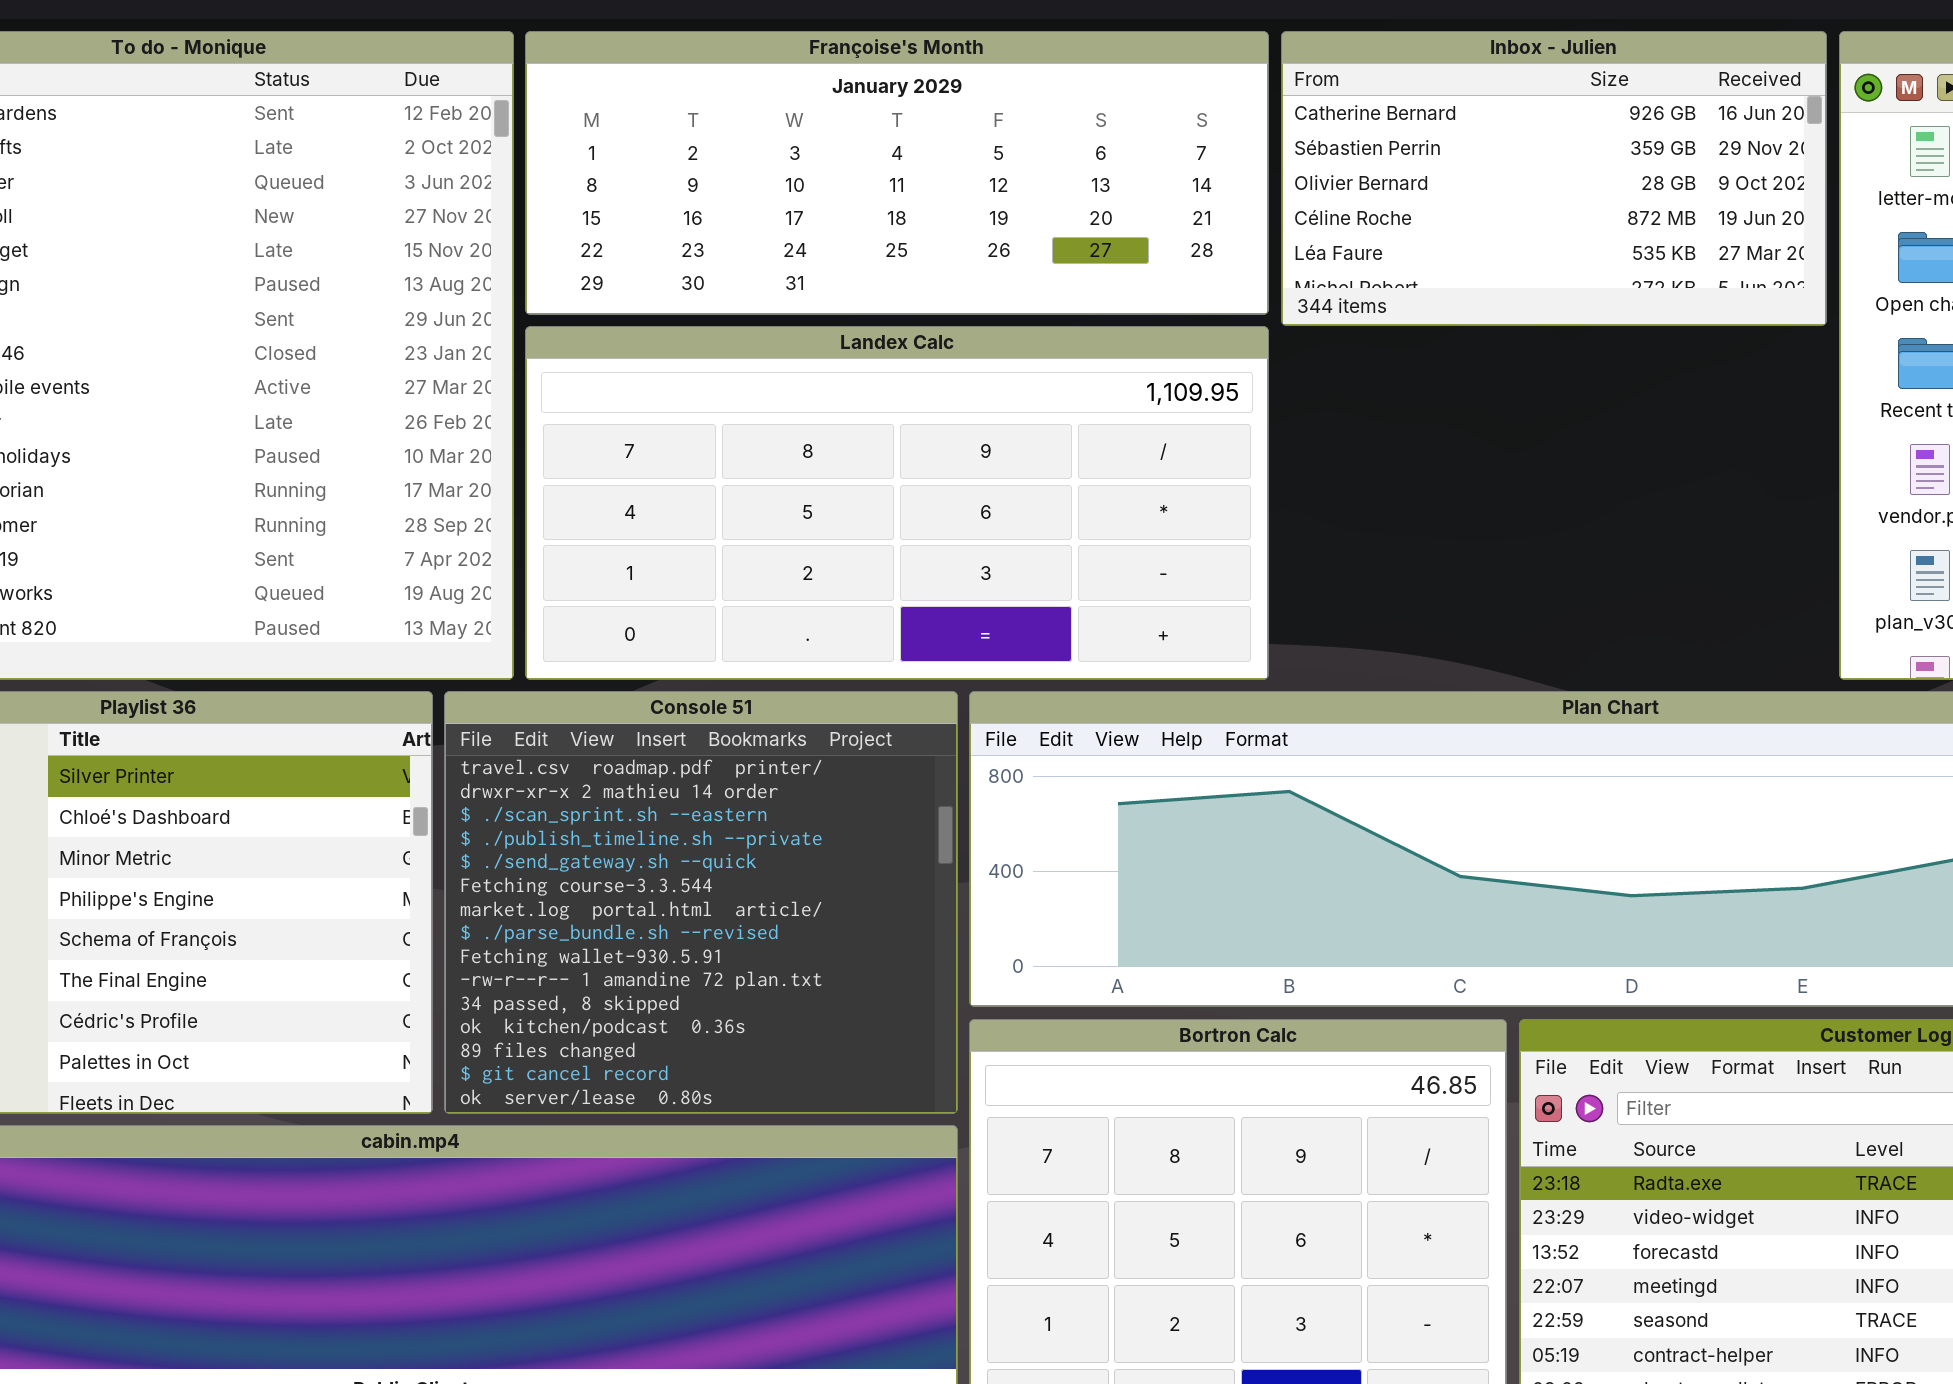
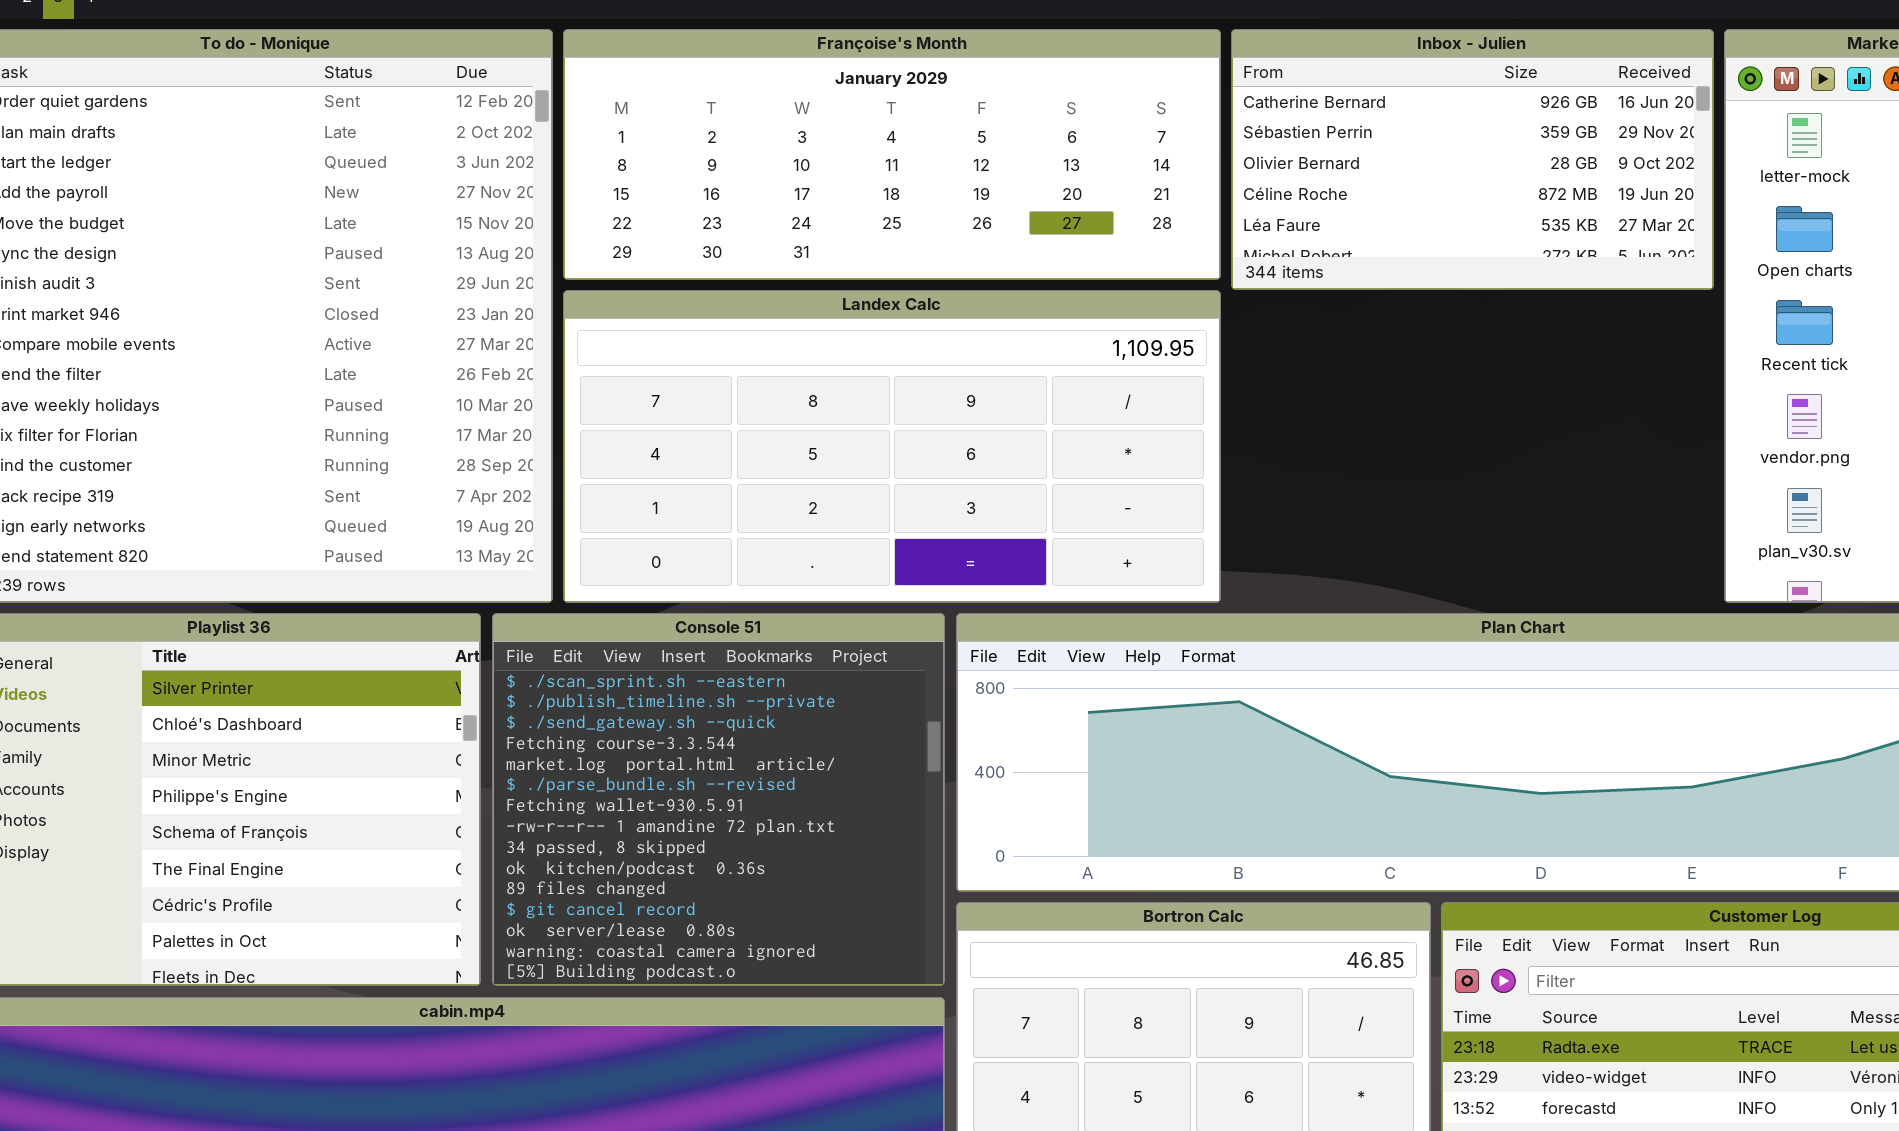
Console 51: [444,691,958,1114] -> [492,613,945,986], scrolled down 2 rows

